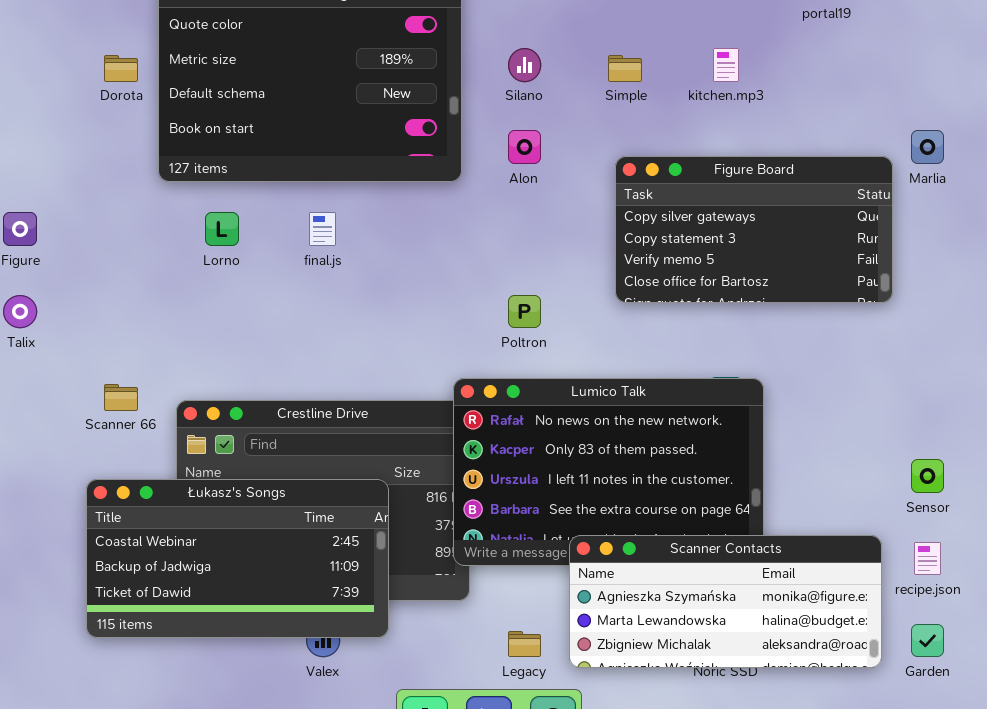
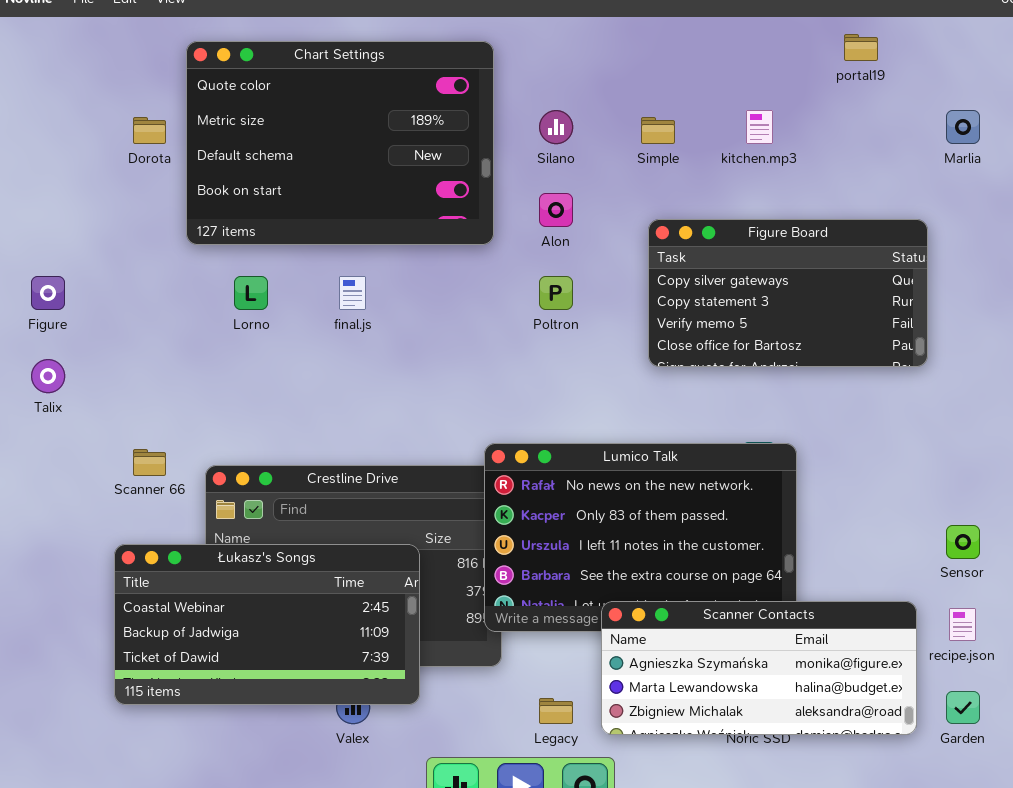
Marlia: [911,130,944,164] -> [946,110,980,144], moved
Poltron: [508,295,541,328] -> [539,276,573,310], moved

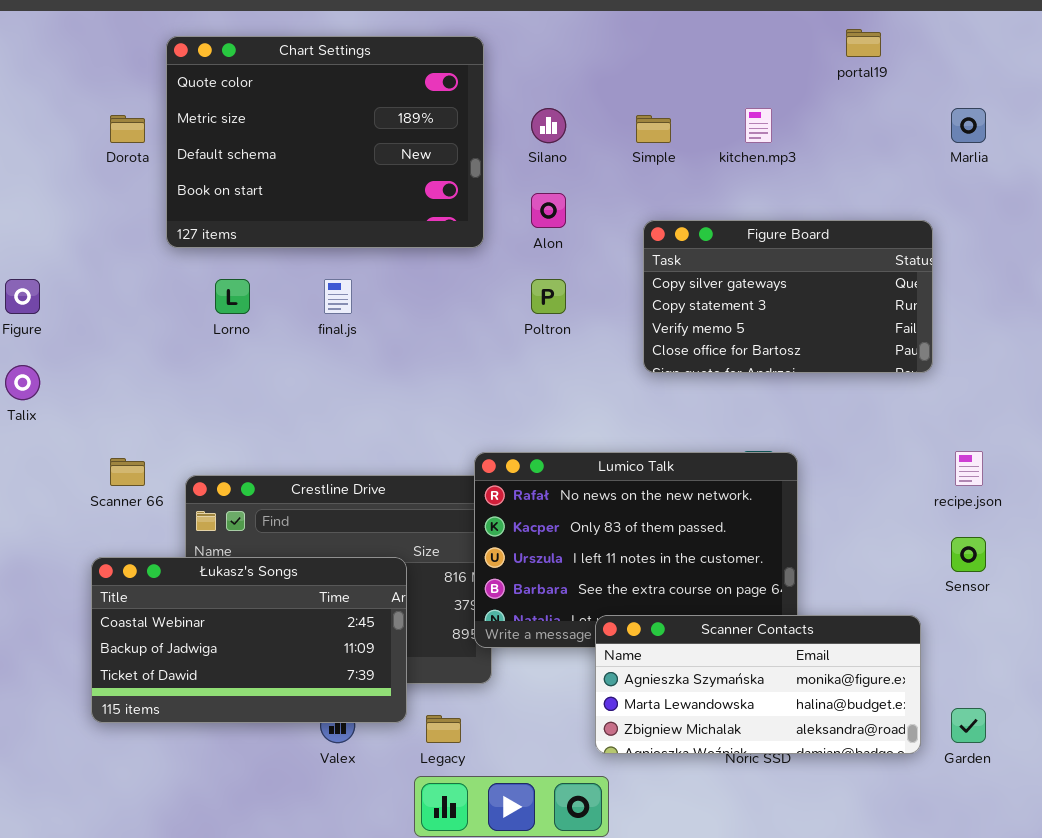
recipe.json: [949,608,976,641] -> [955,451,983,486], moved
Legacy: [539,698,573,724] -> [426,715,461,743], moved

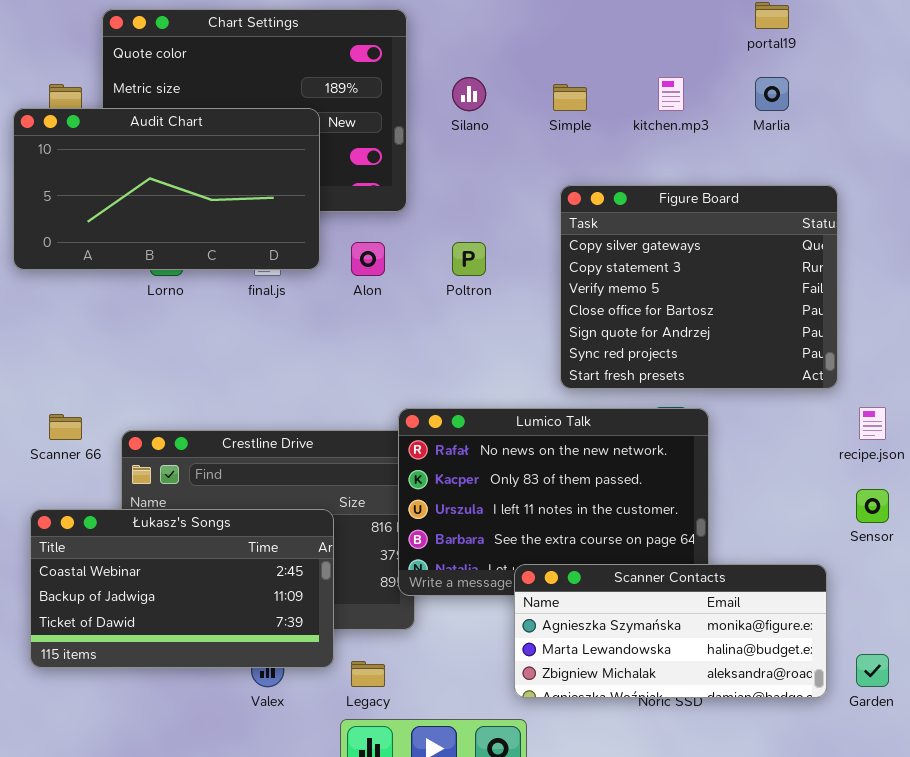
Marlia: [951,108,986,143] -> [755,77,789,111], moved
Audit Chart: none -> [13,108,320,270], opened
Alon: [531,193,566,228] -> [351,242,385,276], moved
Figure Board: [643,220,933,373] -> [560,185,838,389], resized

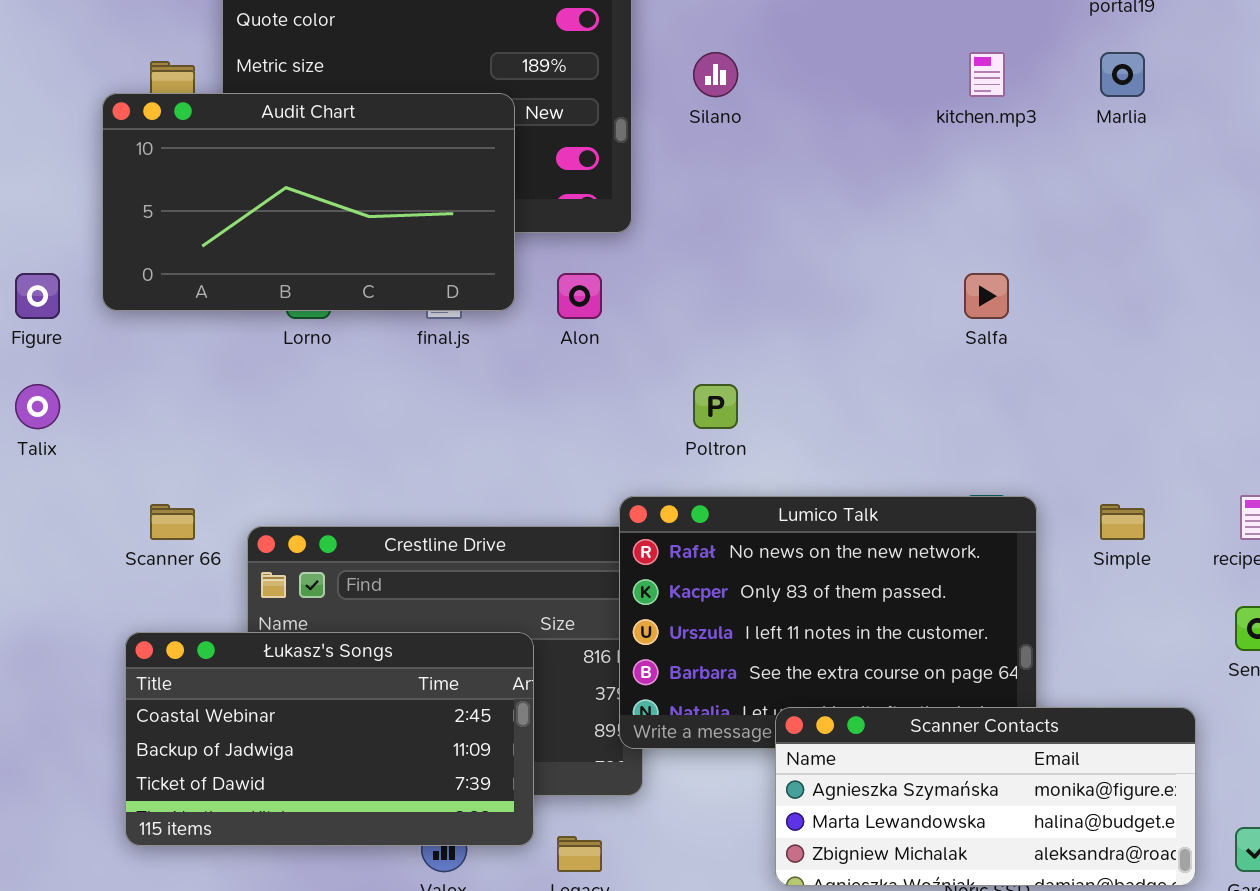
Simple: [553,84,587,111] -> [1100,504,1145,540], moved
Figure Board: [560,185,838,389] -> none, closed
Poltron: [452,242,486,276] -> [693,384,738,429], moved

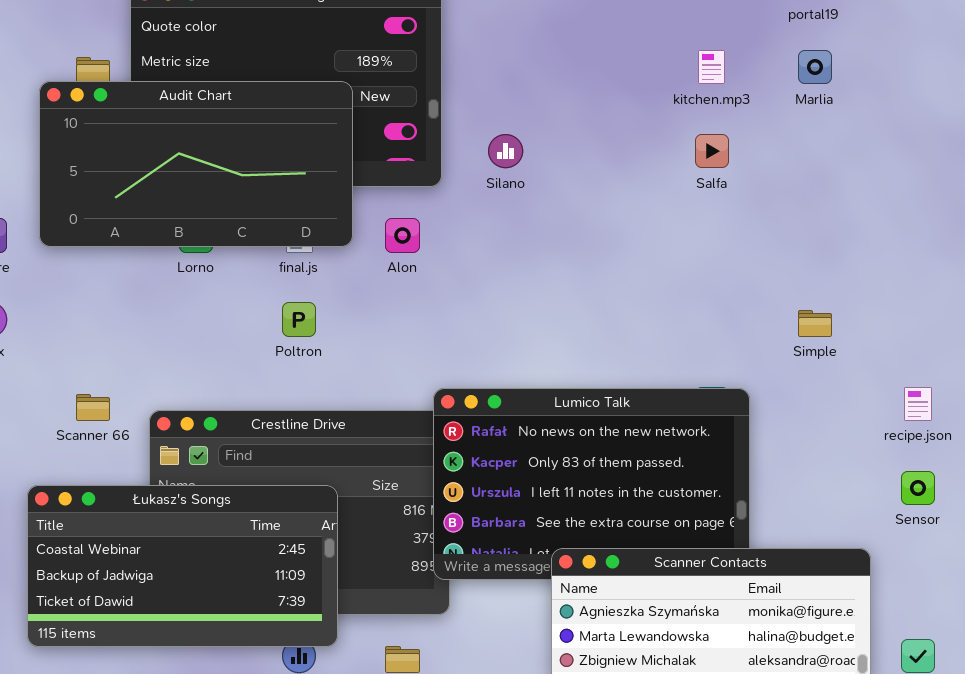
Silano: [693,52,738,97] -> [488,134,523,168], moved
Salfa: [964,273,1009,319] -> [695,134,729,168], moved
Poltron: [693,384,738,429] -> [282,302,316,337], moved
Simple: [1100,504,1145,540] -> [798,310,832,337], moved
Łukasz's Songs: [125,632,534,846] -> [27,485,338,647], moved

